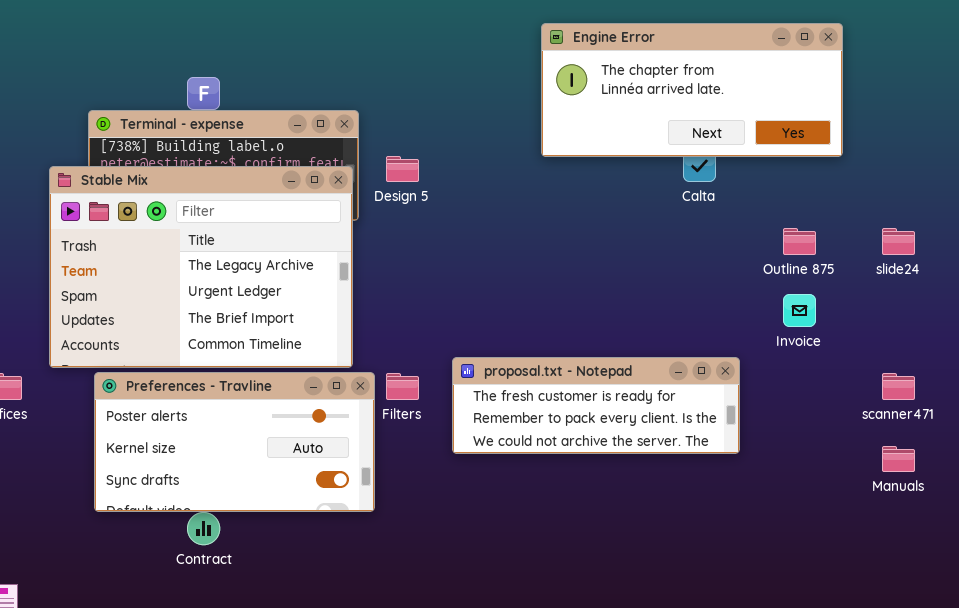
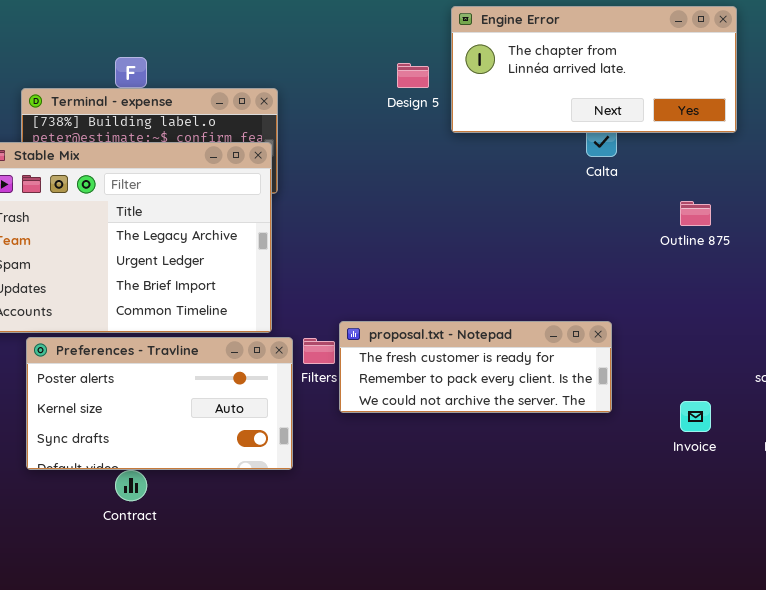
Design 5: [386,156,419,182] -> [397,63,429,88], moved
Invoice: [783,294,816,327] -> [680,401,711,432], moved
proposal.txt - Notepad: [452,357,740,454] -> [339,321,612,413], moved

